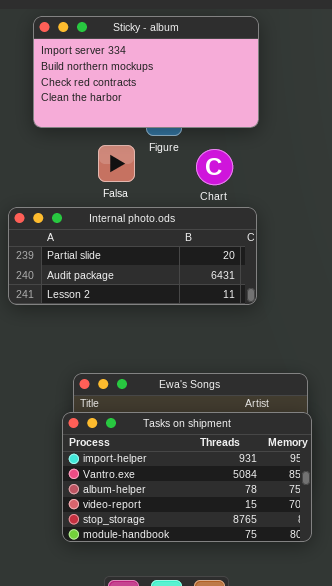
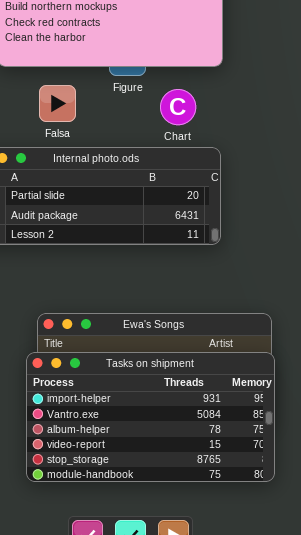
Falsa: [98,145,135,182] -> [39,85,76,122], moved

